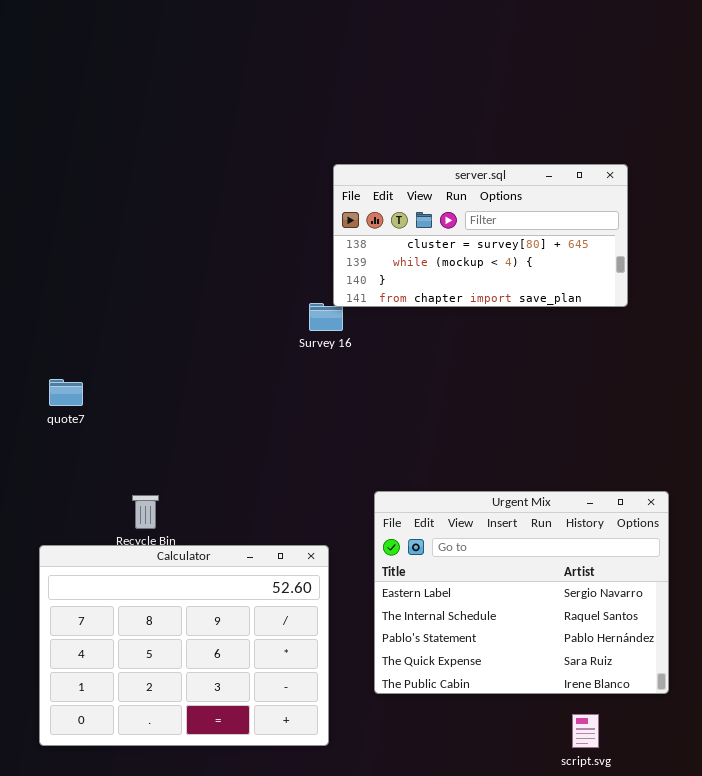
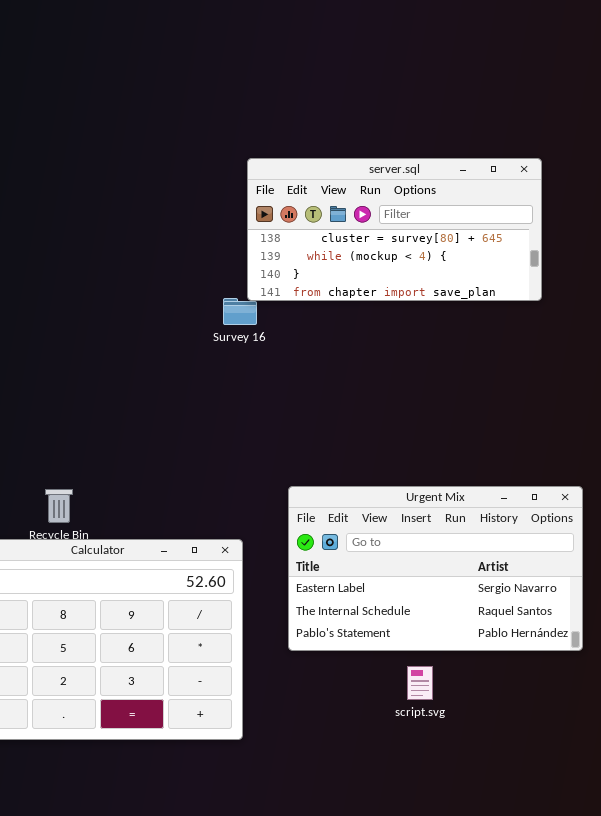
Urgent Mix: [374,491,669,694] -> [288,486,583,651], resized
script.svg: [572,714,599,748] -> [407,666,433,700], moved

